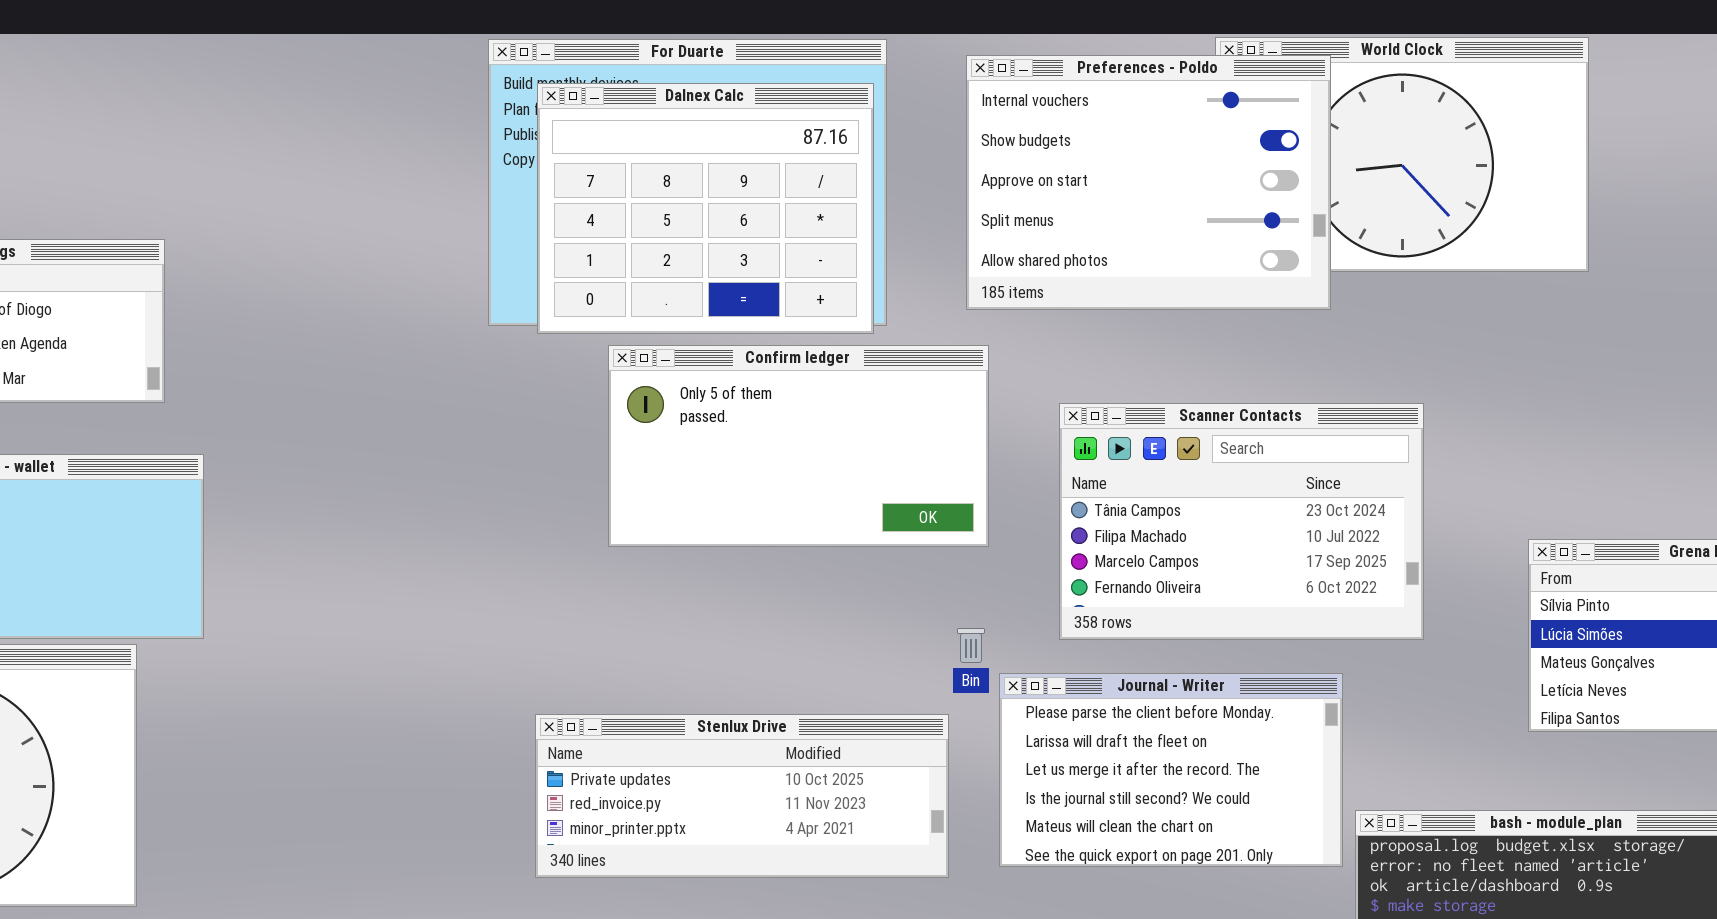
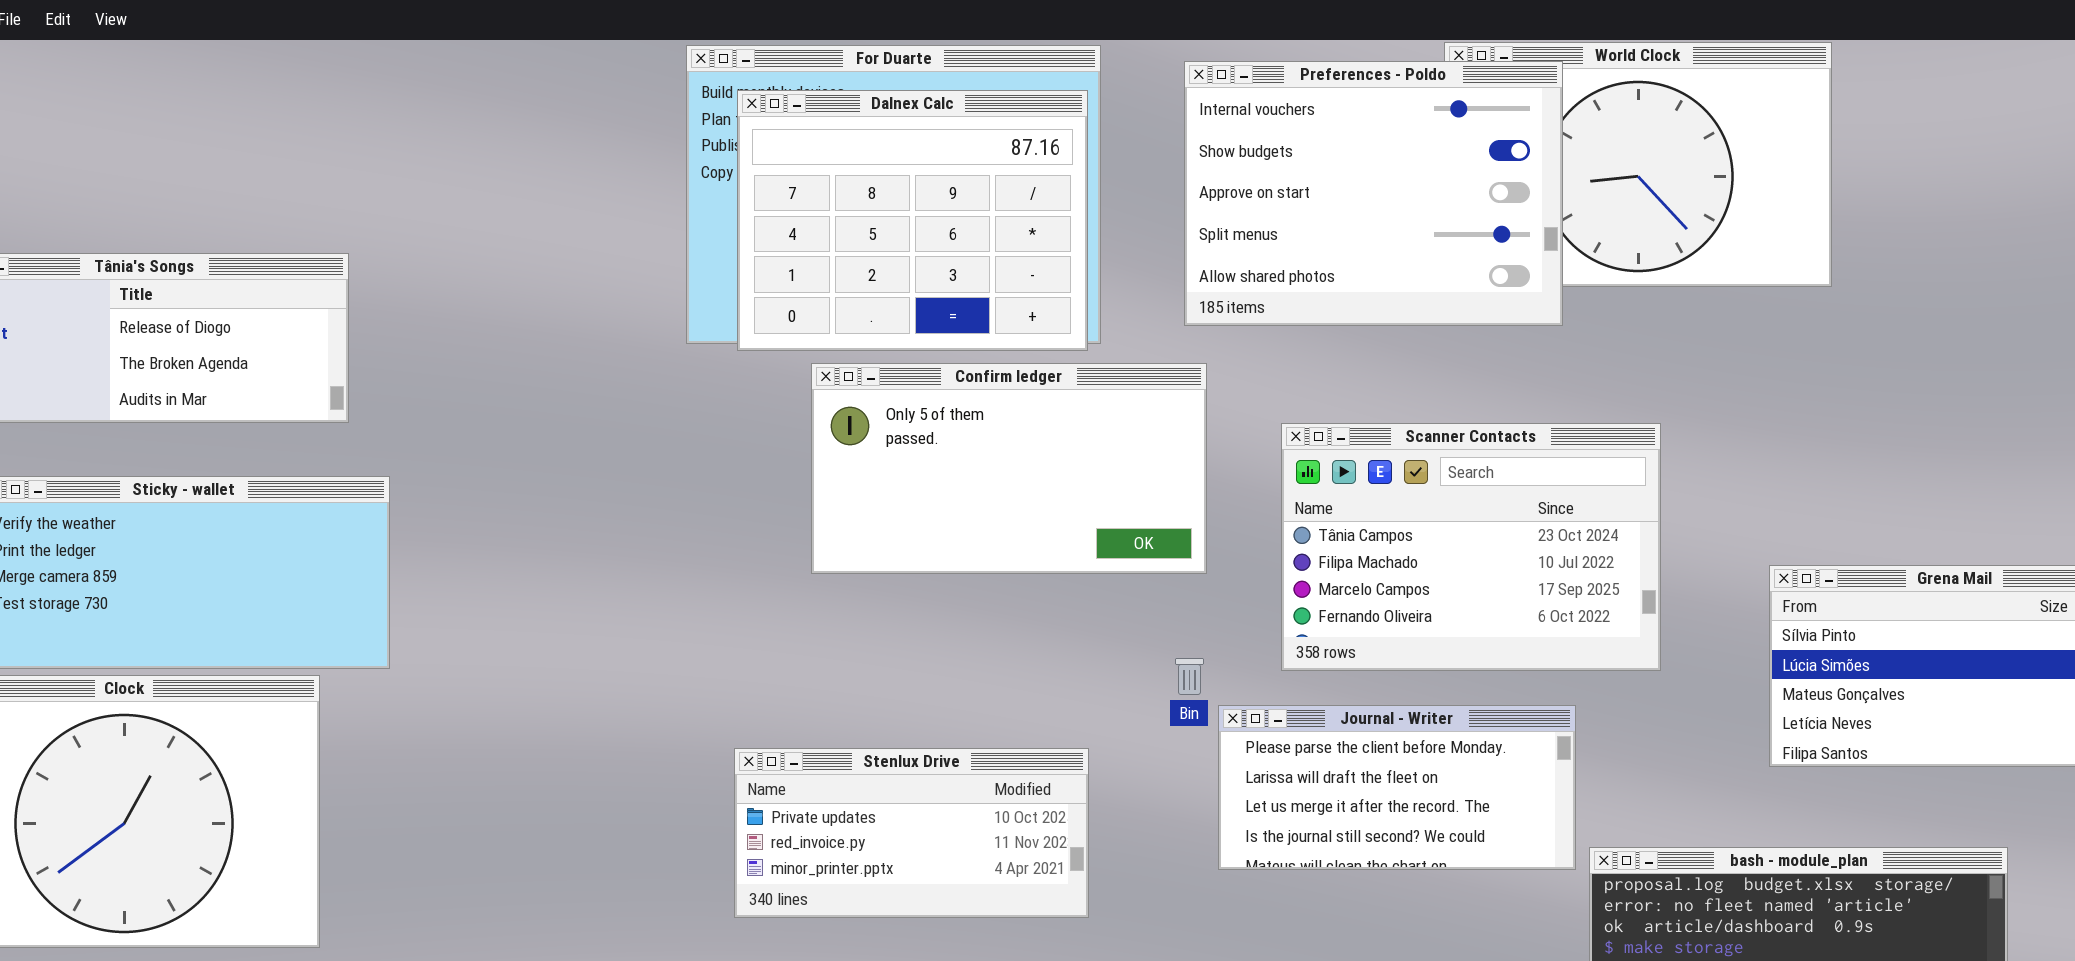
Journal - Writer: [999,673,1343,867] -> [1218,705,1576,870], resized
Stenlux Drive: [535,714,949,878] -> [734,748,1089,918], resized

